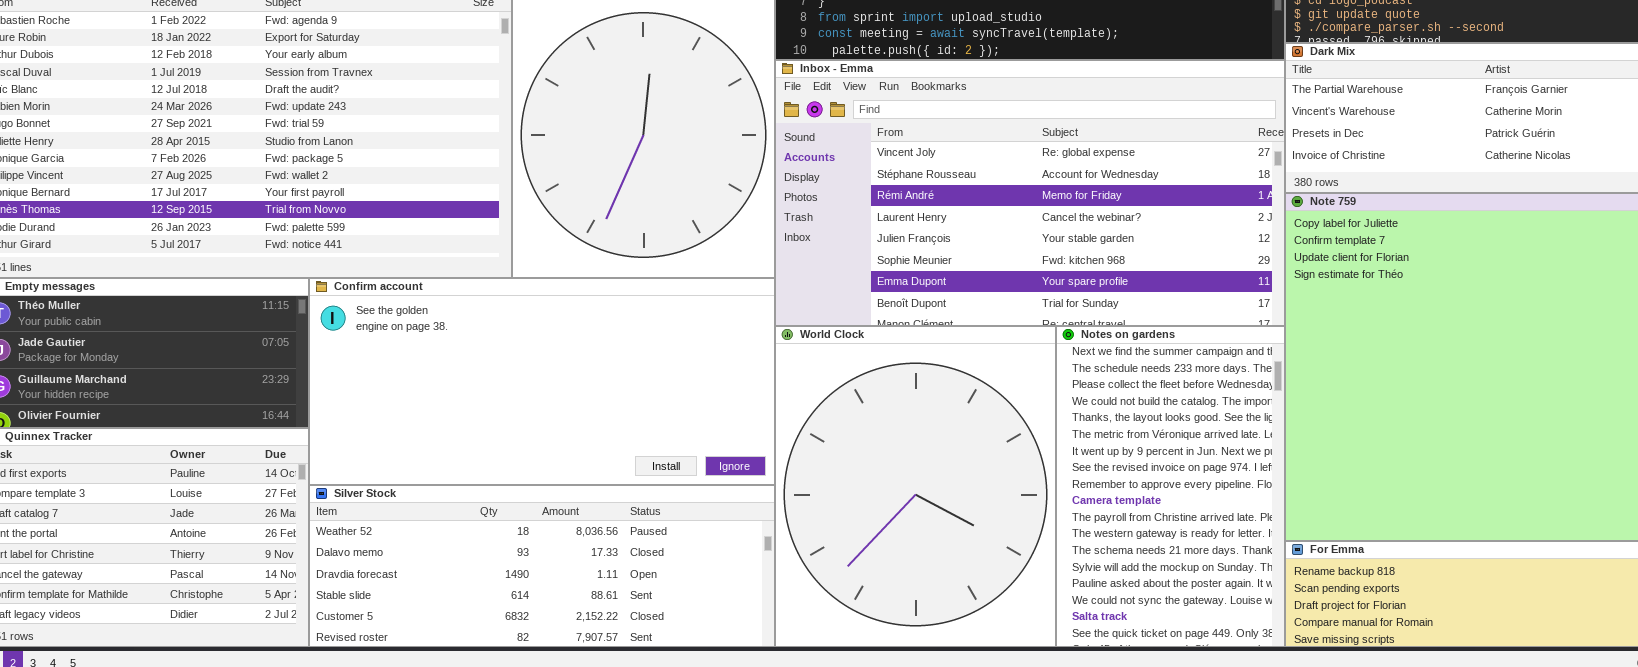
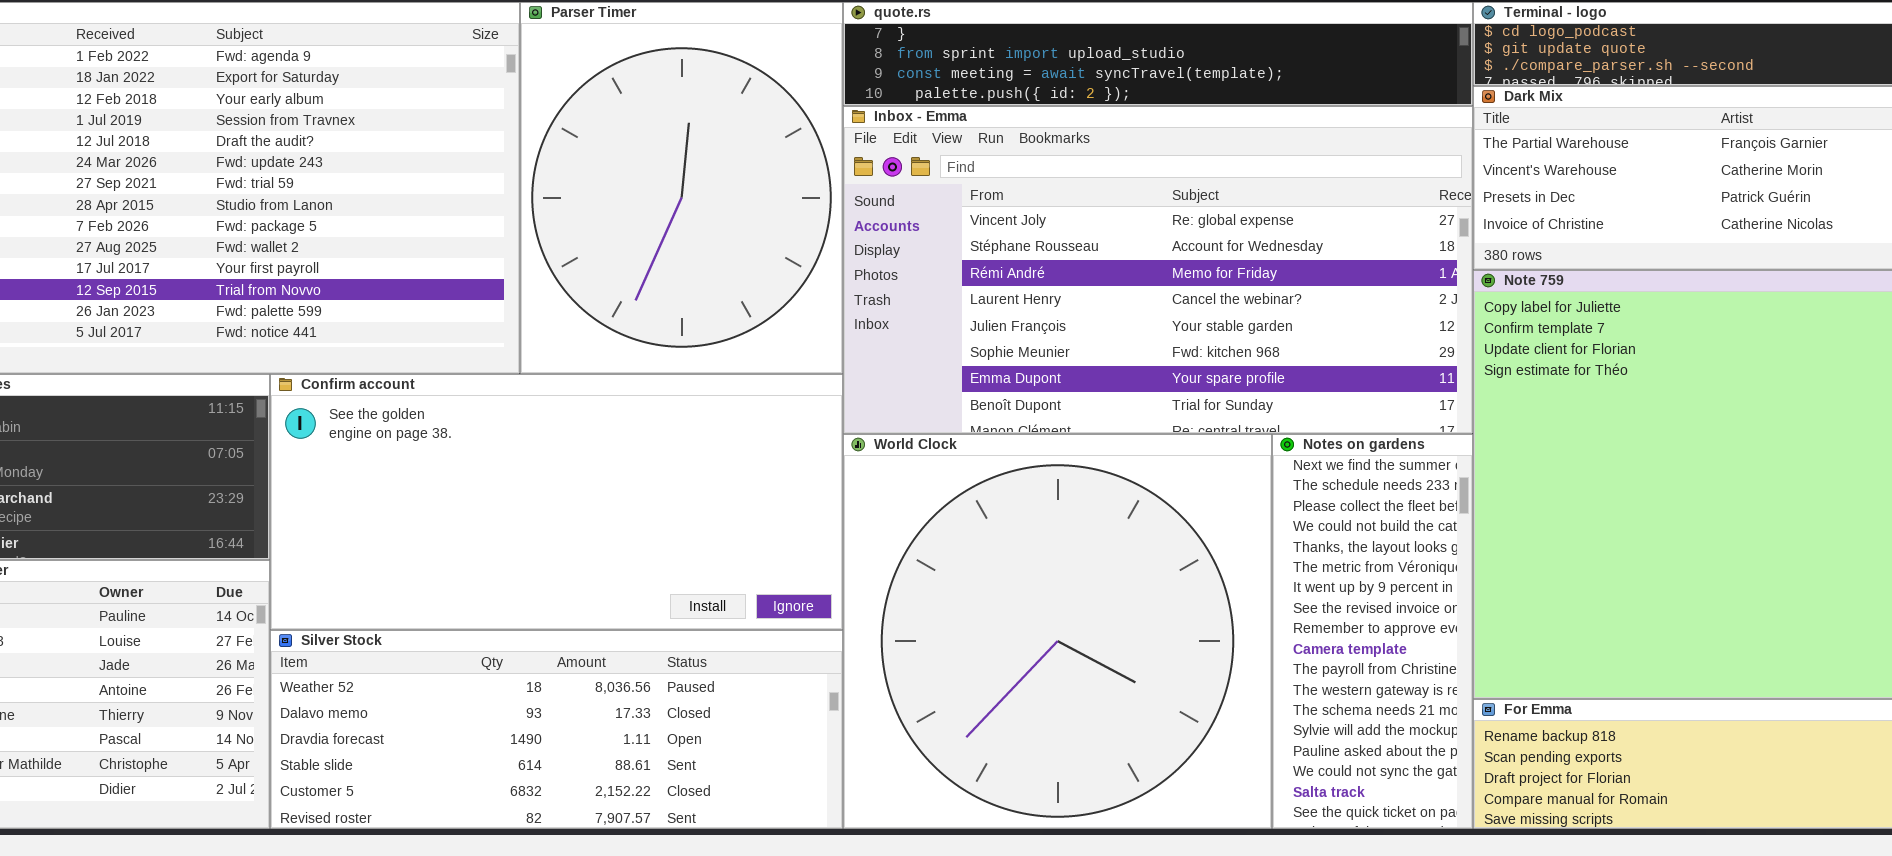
World Clock: [775,326,1056,647] -> [843,434,1272,829], resized
Notes on gardens: [1056,326,1285,647] -> [1272,434,1473,829], resized

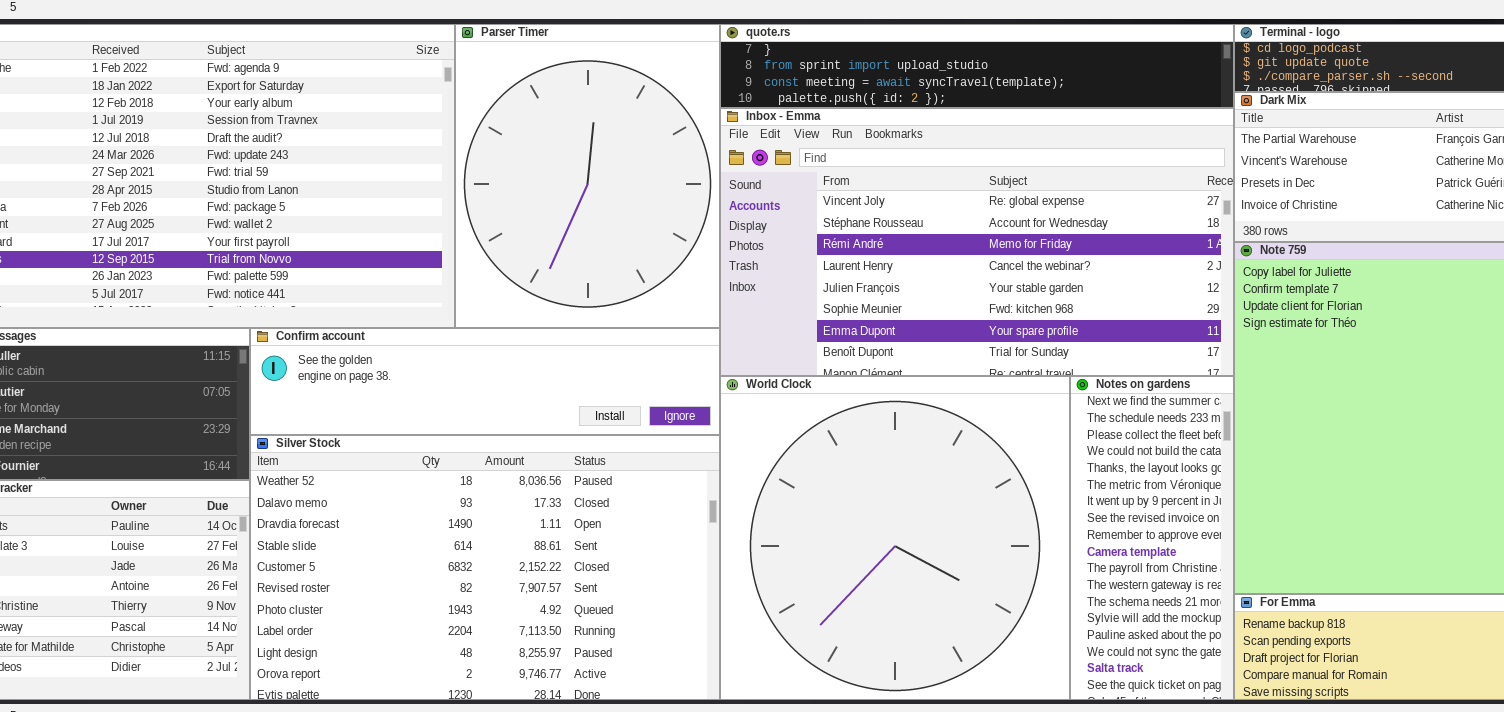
Confirm account: [270,374,843,630] -> [250,328,720,435], resized
Silver Stock: [270,630,843,829] -> [250,435,720,700], resized

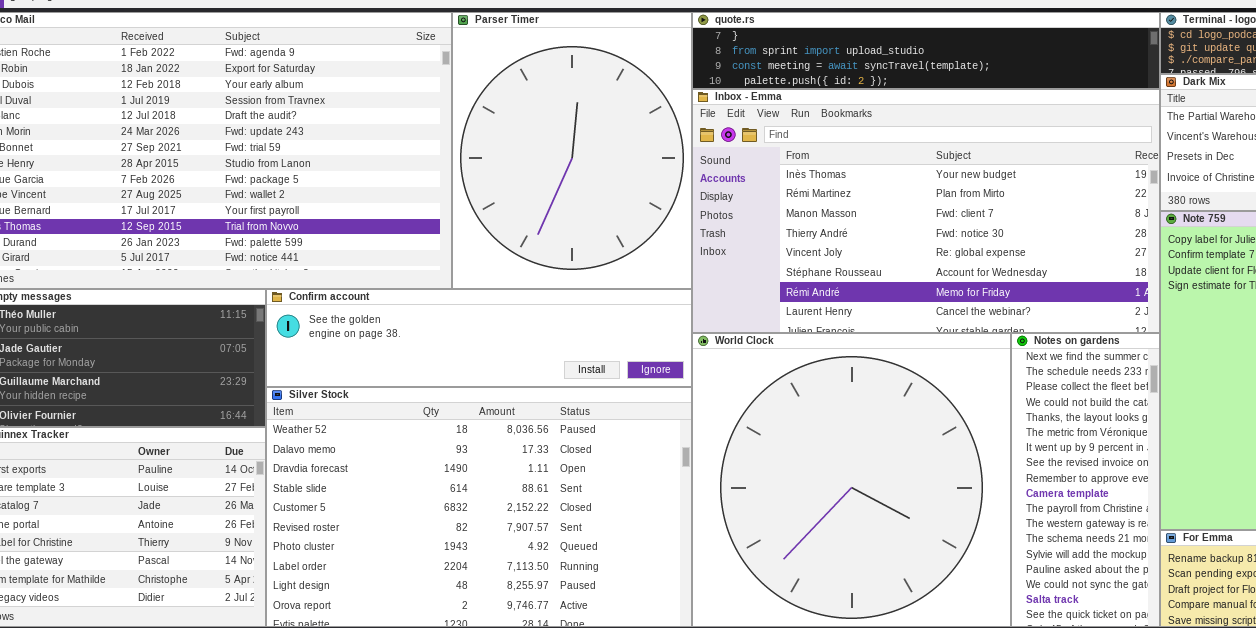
Inbox - Emma: [720,108,1234,376] -> [692,89,1160,333], scrolled up 4 rows

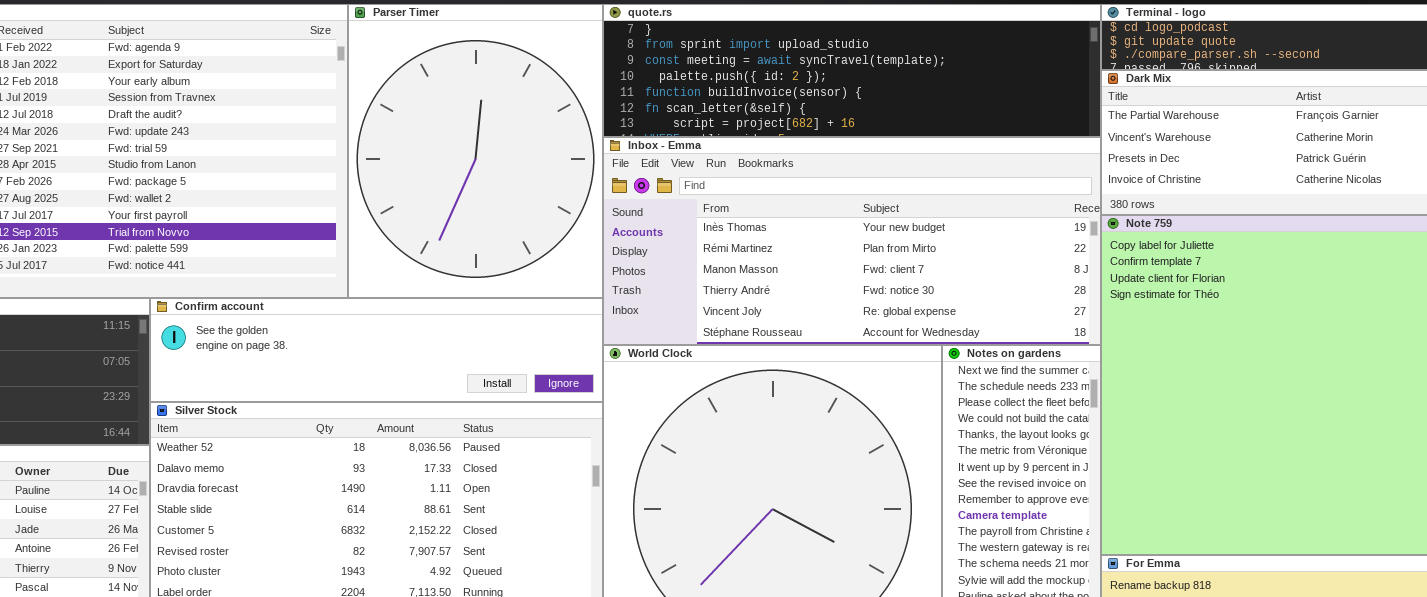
quote.rs: [692,12,1160,89] -> [603,4,1101,137], resized
Inbox - Emma: [692,89,1160,333] -> [603,137,1101,345], resized

